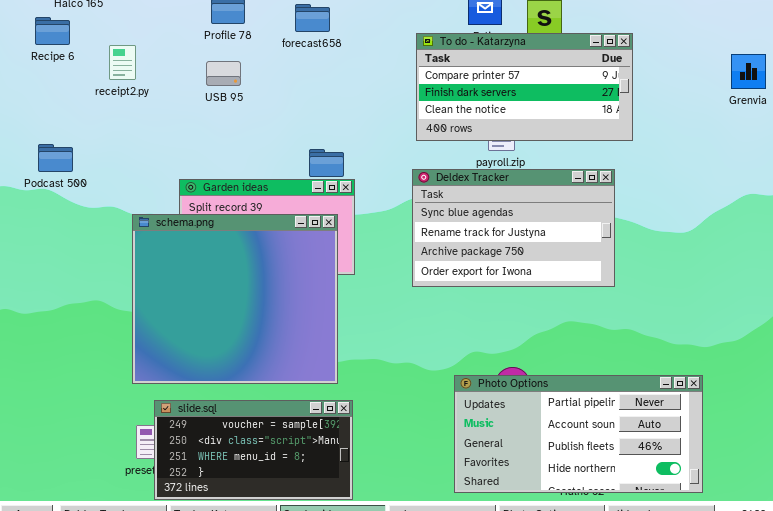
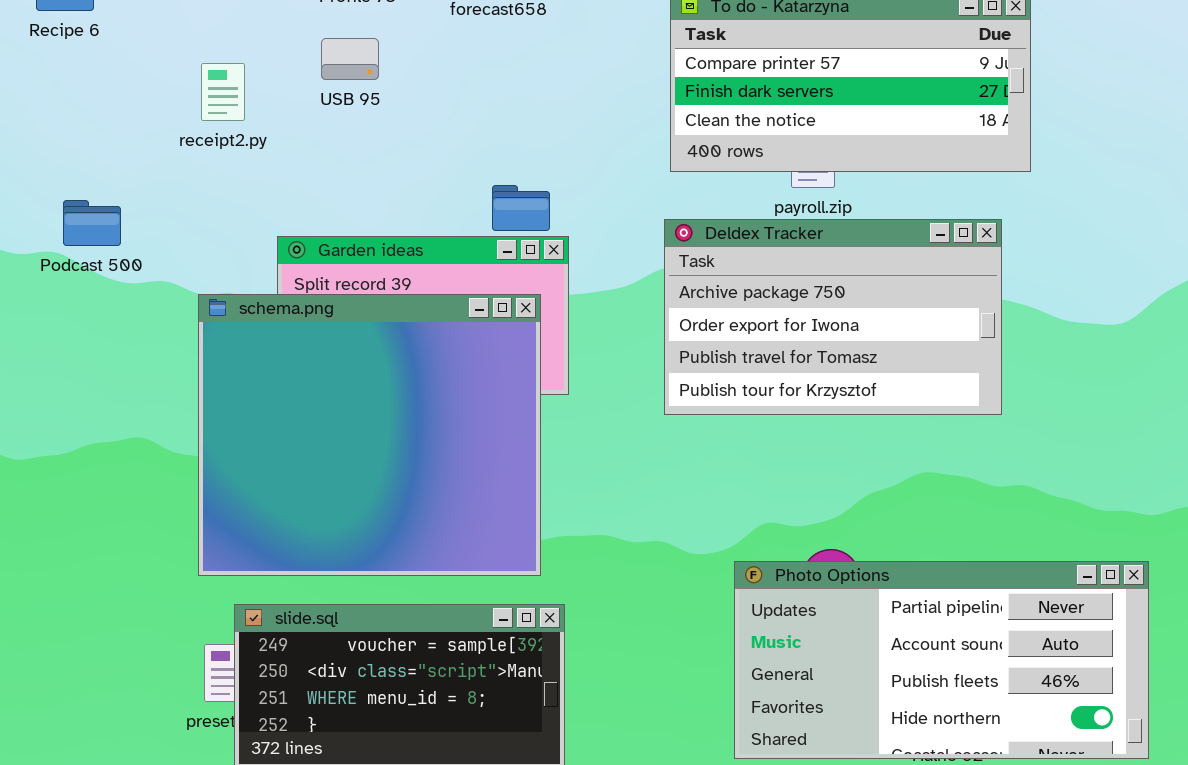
receipt2.py: [109,45,136,80] -> [201,63,245,121], moved
Podcast 500: [38,144,73,172] -> [63,200,121,246], moved
Deldex Tracker: [412,169,615,287] -> [664,219,1002,415], scrolled down 2 rows

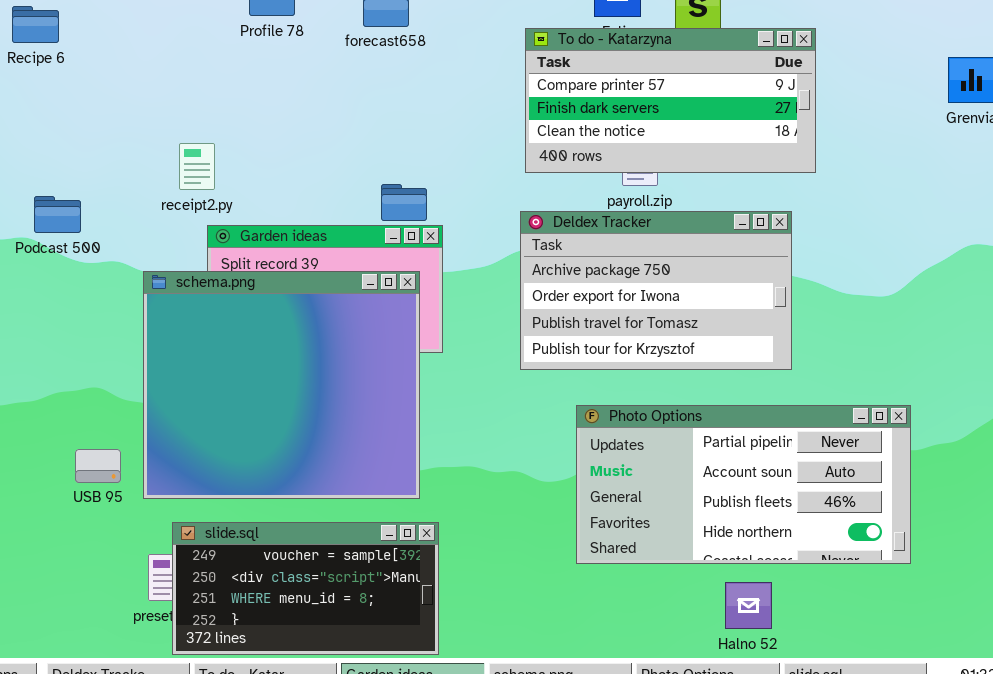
USB 95: [321,38,379,80] -> [75,449,121,483], moved
receipt2.py: [201,63,245,121] -> [179,143,215,190], moved
Photo Options: [734,561,1149,759] -> [576,405,911,564], moved

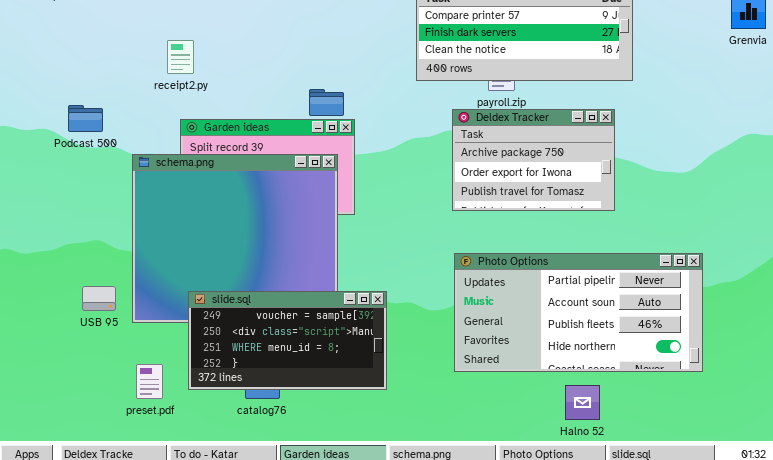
receipt2.py: [179,143,215,190] -> [167,40,194,74], moved
Podcast 500: [34,196,81,233] -> [68,105,103,132], moved
Deldex Tracker: [520,211,792,370] -> [452,109,615,211], resized
slide.sql: [172,522,439,655] -> [188,291,387,390], moved

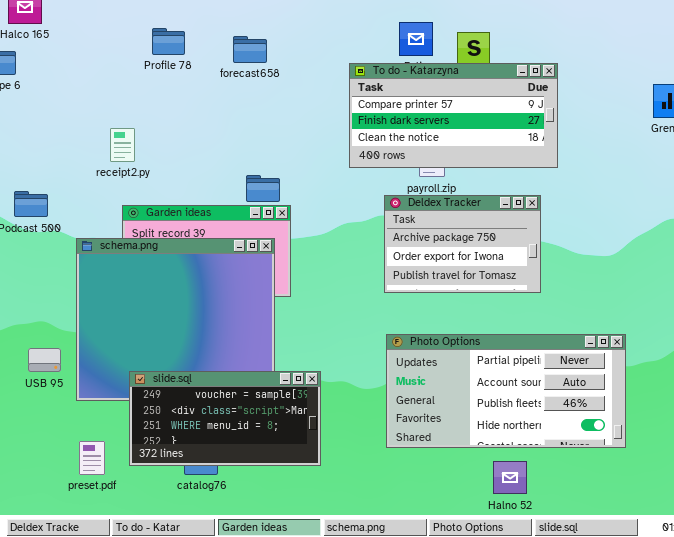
USB 95: [82,286,116,311] -> [28,348,61,372], moved

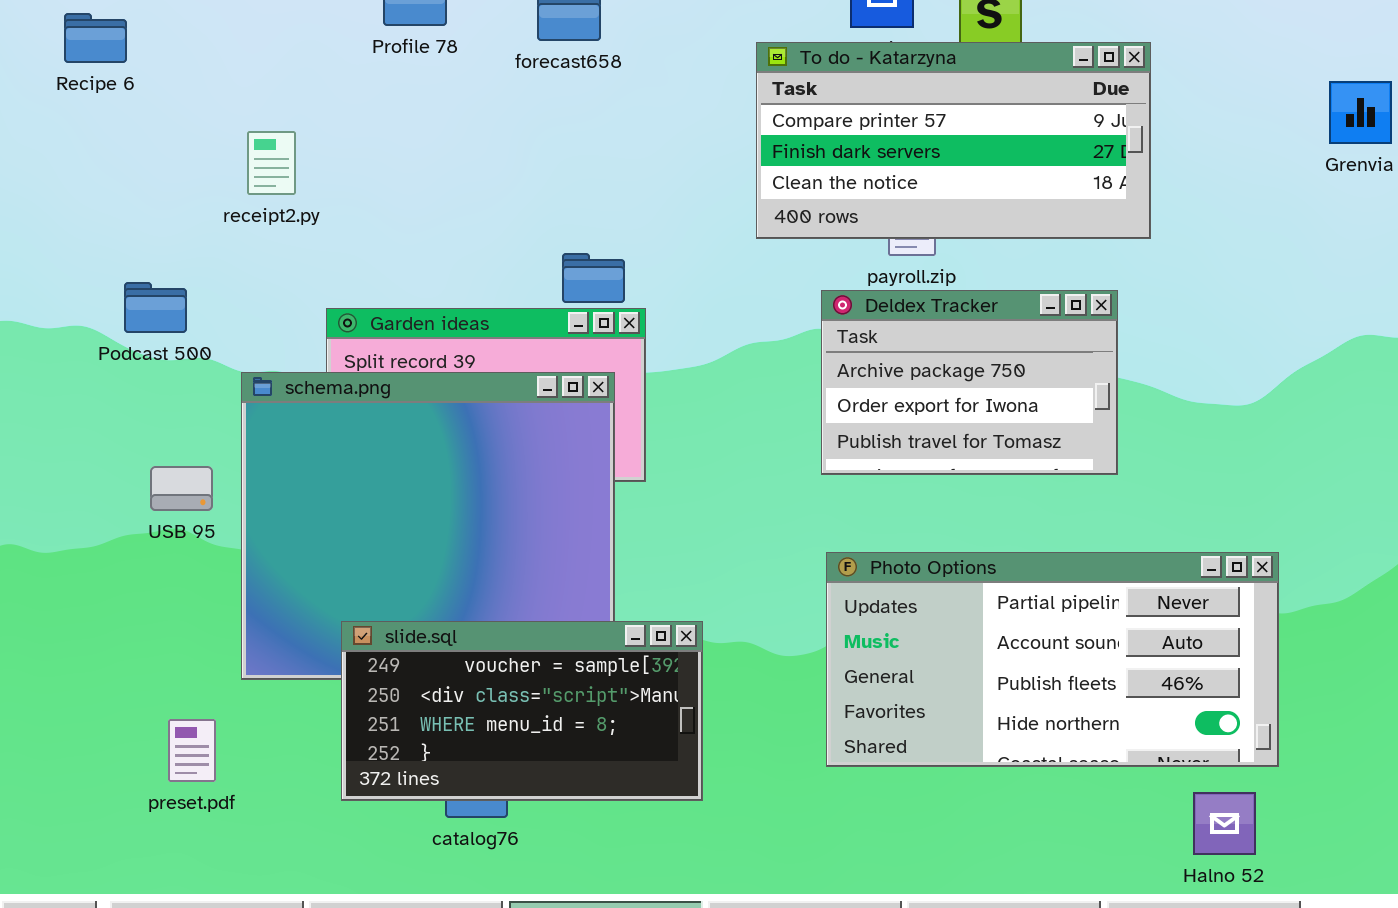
receipt2.py: [110,128,135,162] -> [247,131,296,195], moved
USB 95: [28,348,61,372] -> [150,466,213,511], moved
preset.pdf: [79,441,105,475] -> [168,719,216,782], moved
Halno 52: [493,461,527,494] -> [1193,792,1256,855], moved

